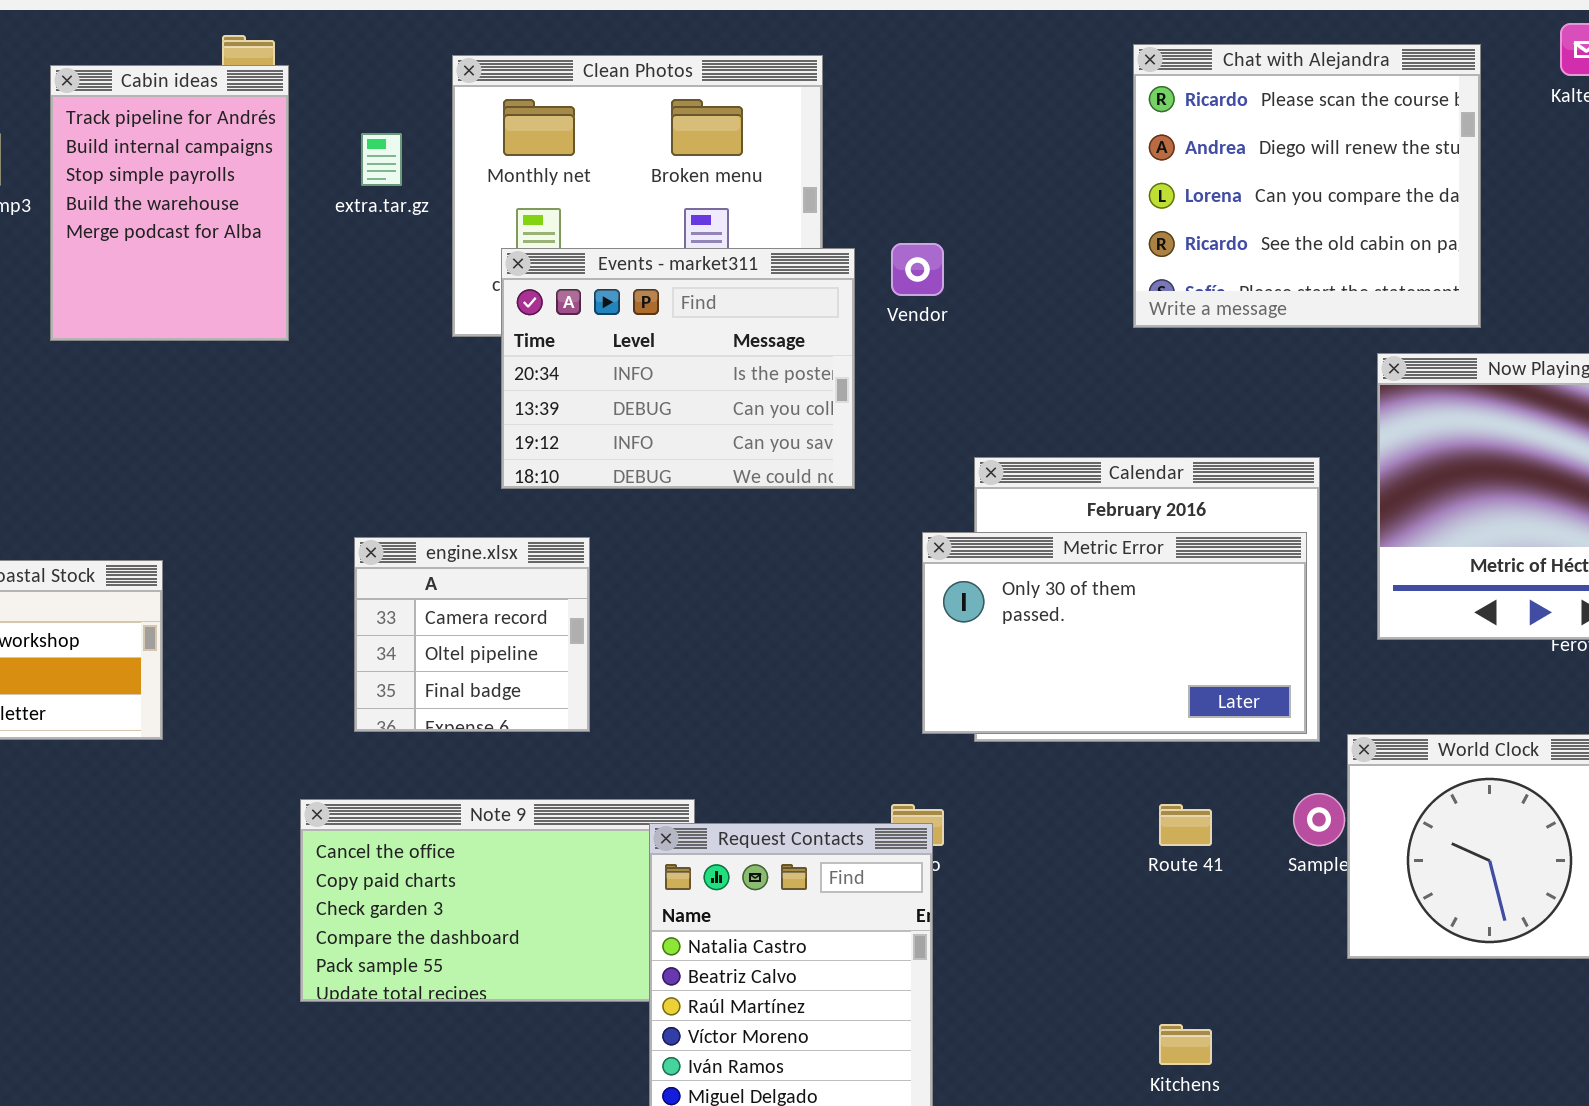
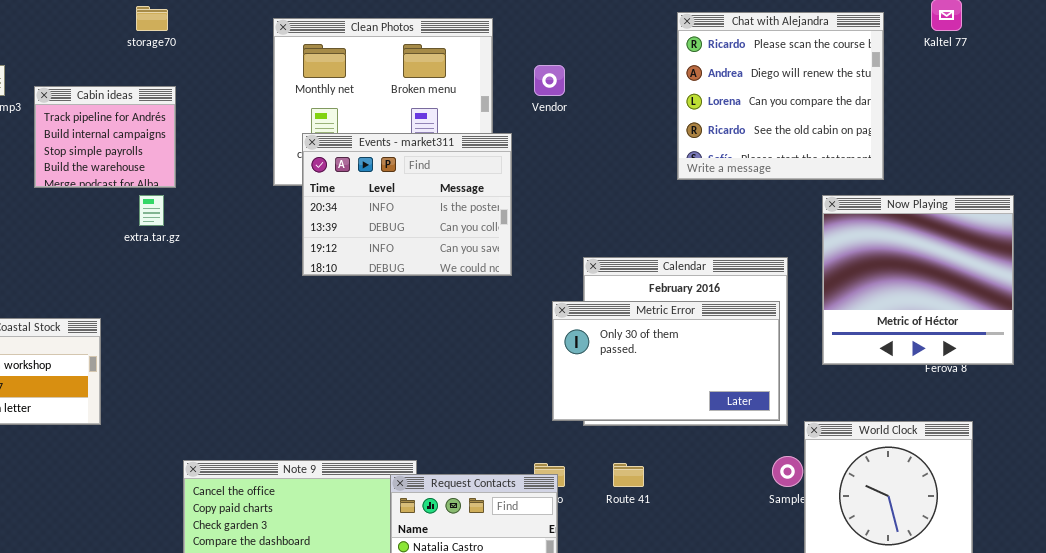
Cabin ideas: [50,65,289,341] -> [34,86,176,188], resized
extra.tar.gz: [361,133,402,186] -> [139,195,164,226], moved
Vendor: [891,243,944,296] -> [534,65,565,96], moved
engine.xlsx: [354,537,590,732] -> none, closed
Route 41: [1159,804,1212,846] -> [613,463,644,487], moved

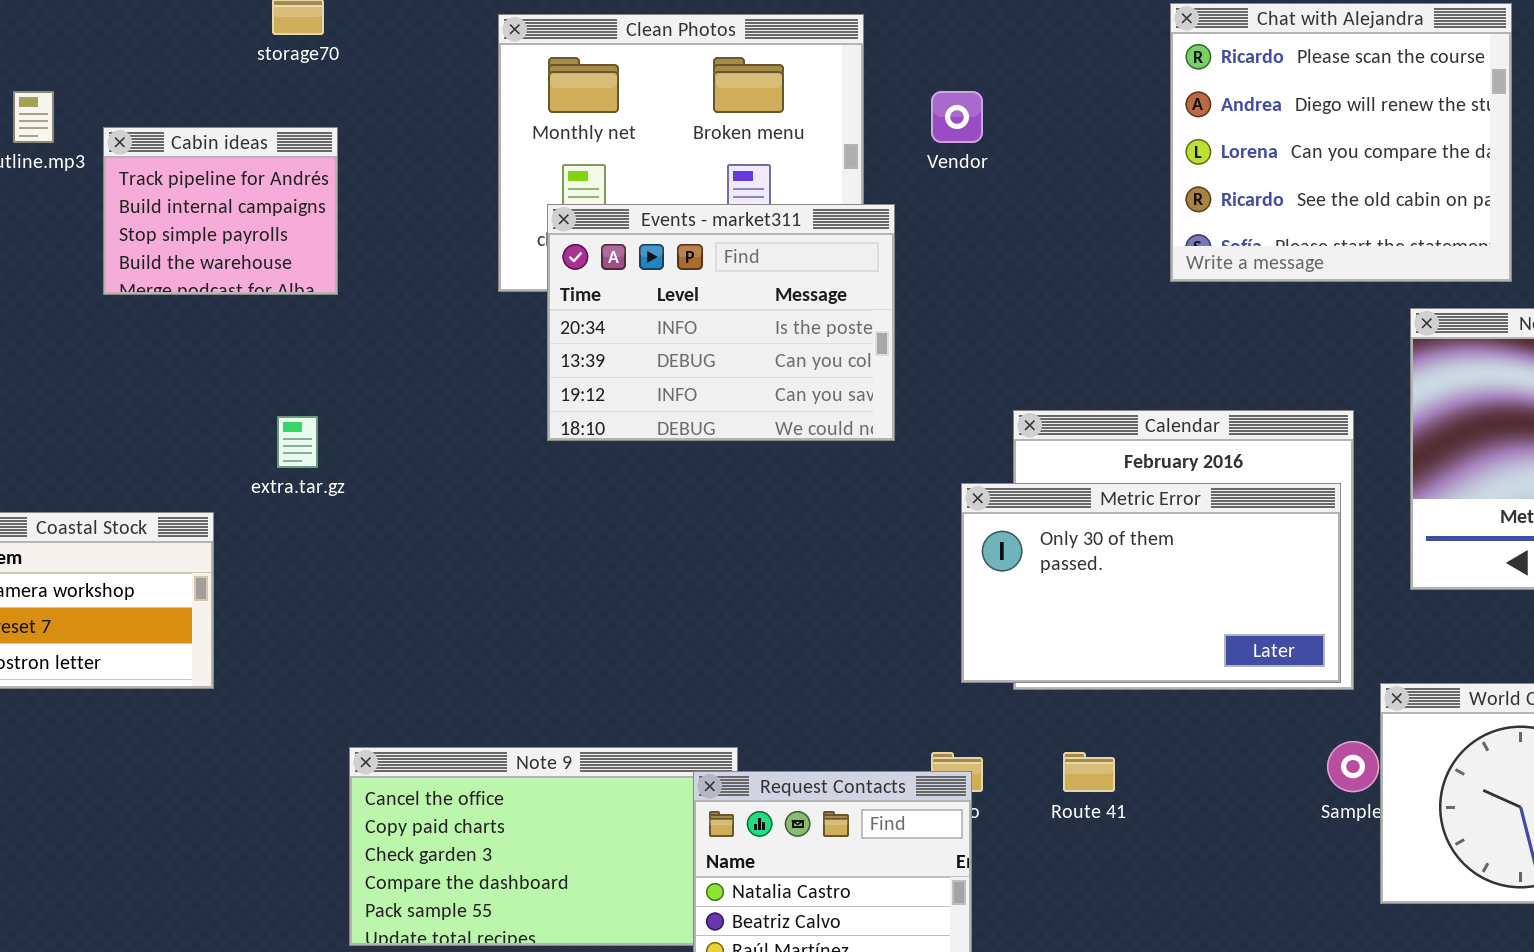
extra.tar.gz: [139,195,164,226] -> [277,416,318,468], moved

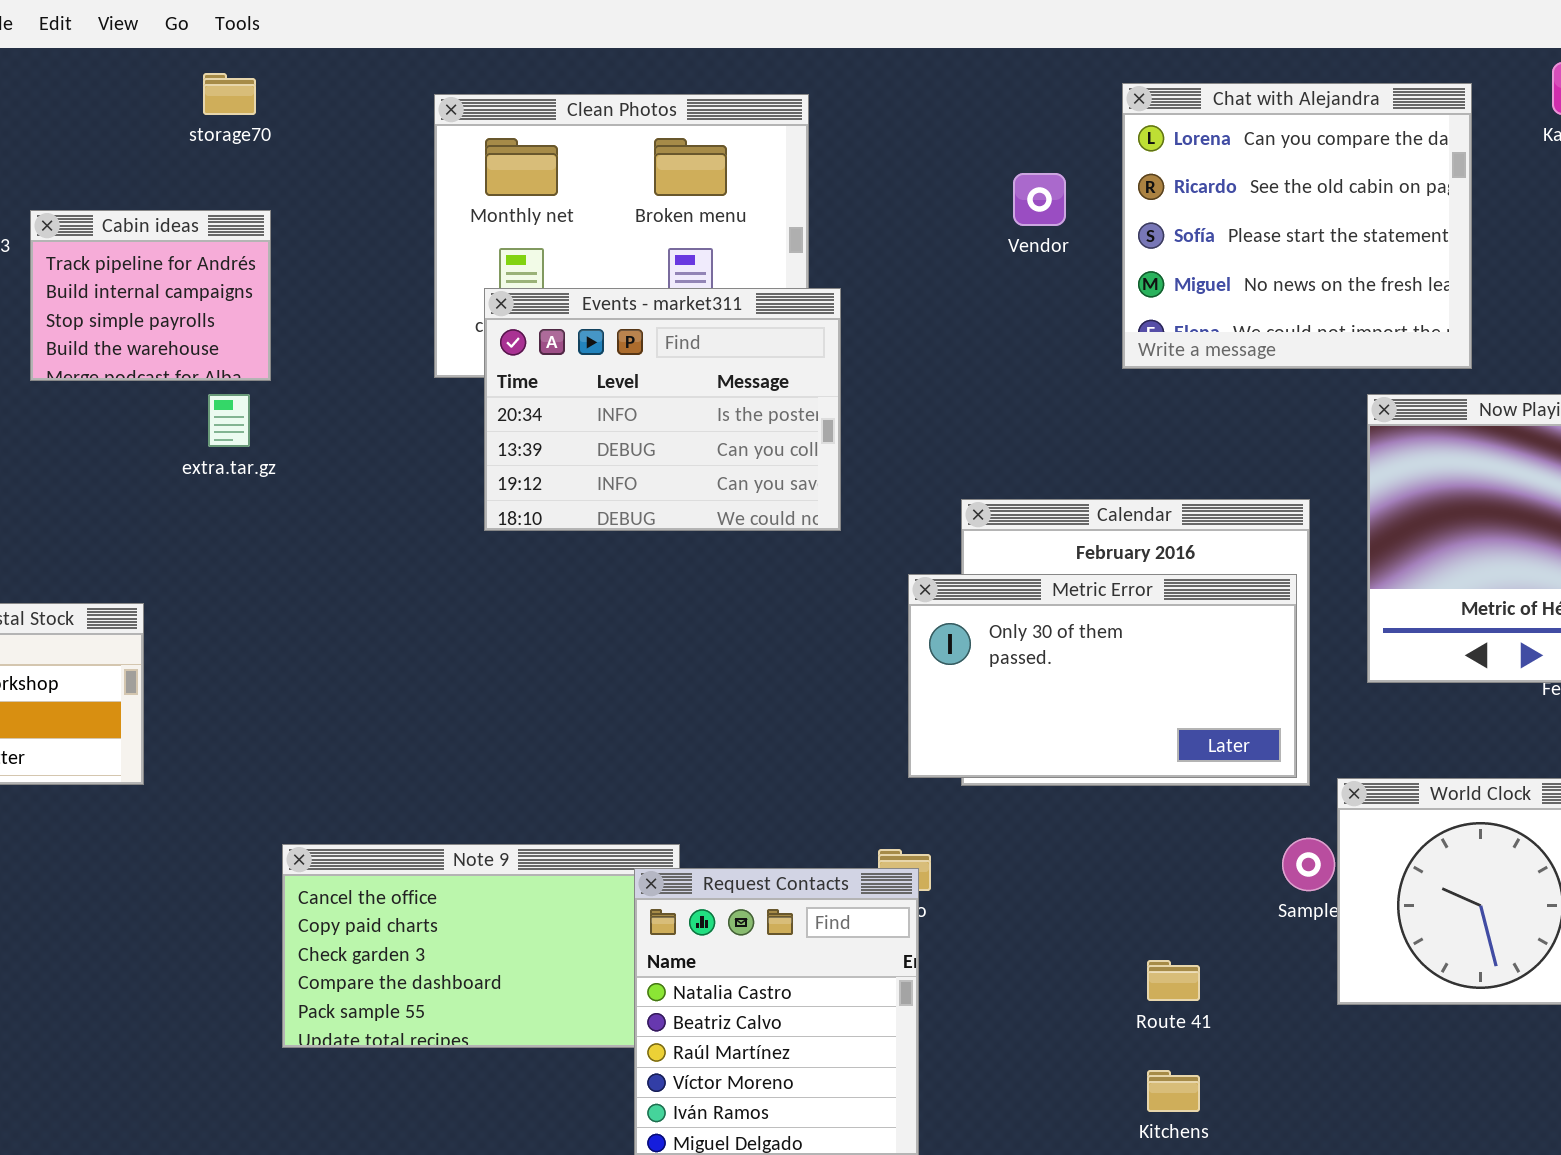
Chat with Alejandra: [1170,3,1512,282] -> [1122,83,1472,369], scrolled down 2 rows
Vendor: [931,91,983,143] -> [1013,173,1066,226], moved
extra.tar.gz: [277,416,318,468] -> [208,394,250,447], moved
Route 41: [1063,752,1115,792] -> [1147,960,1200,1001], moved

